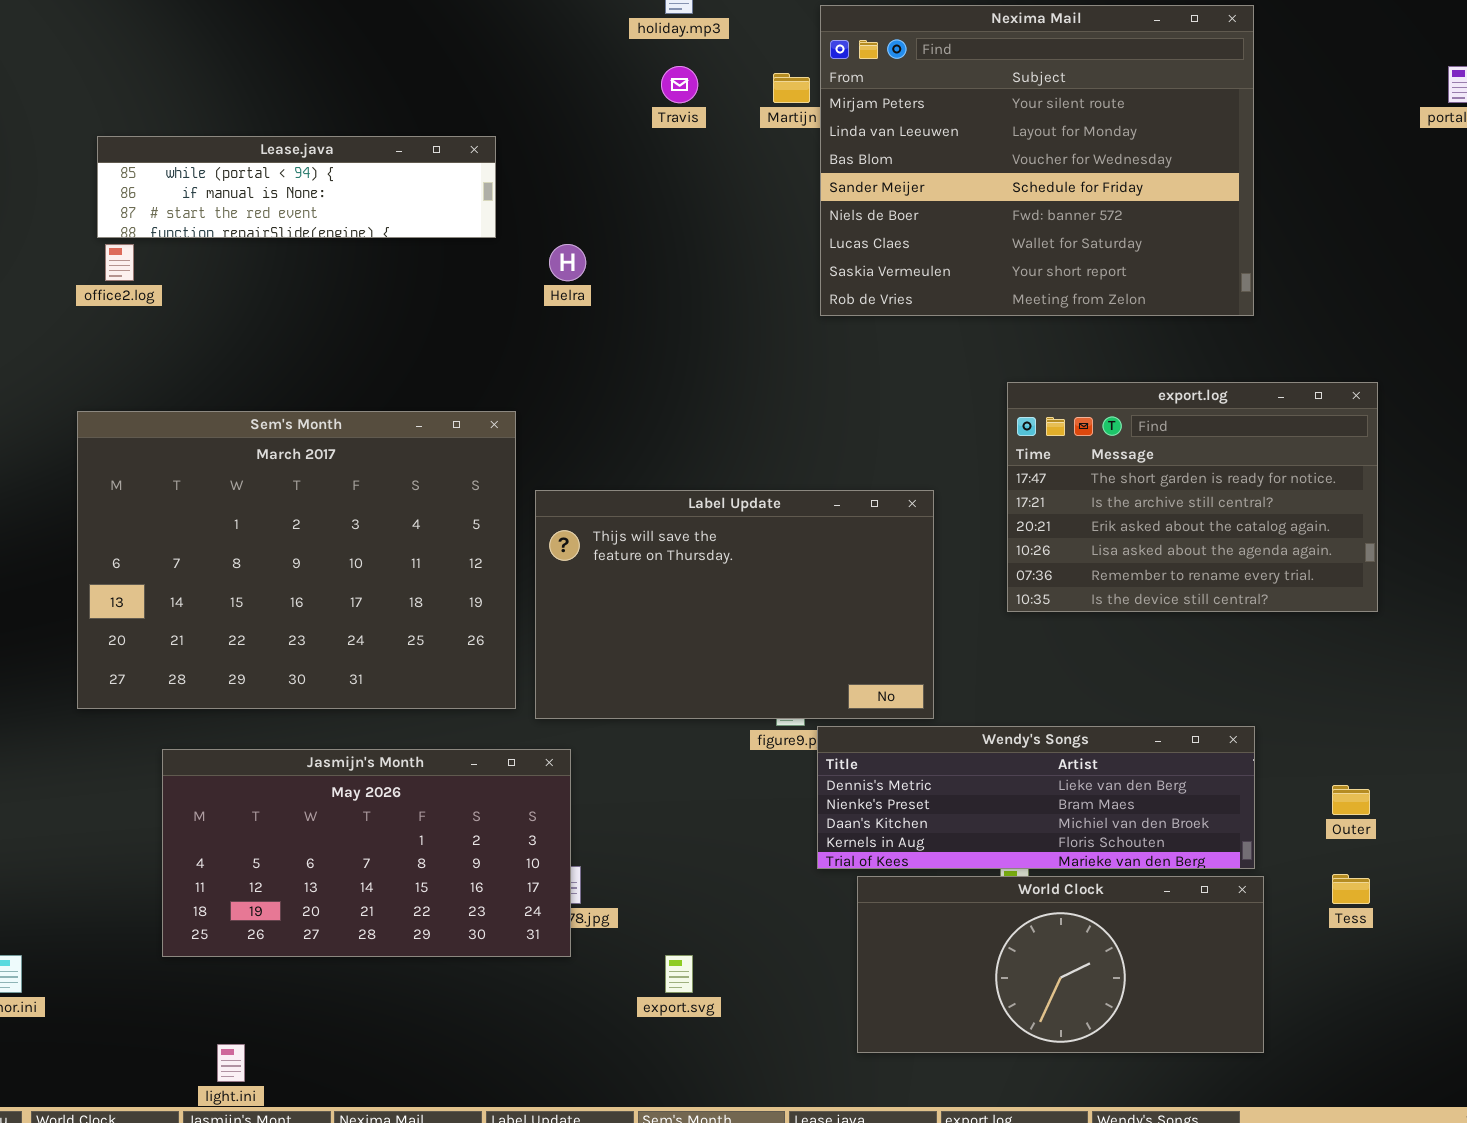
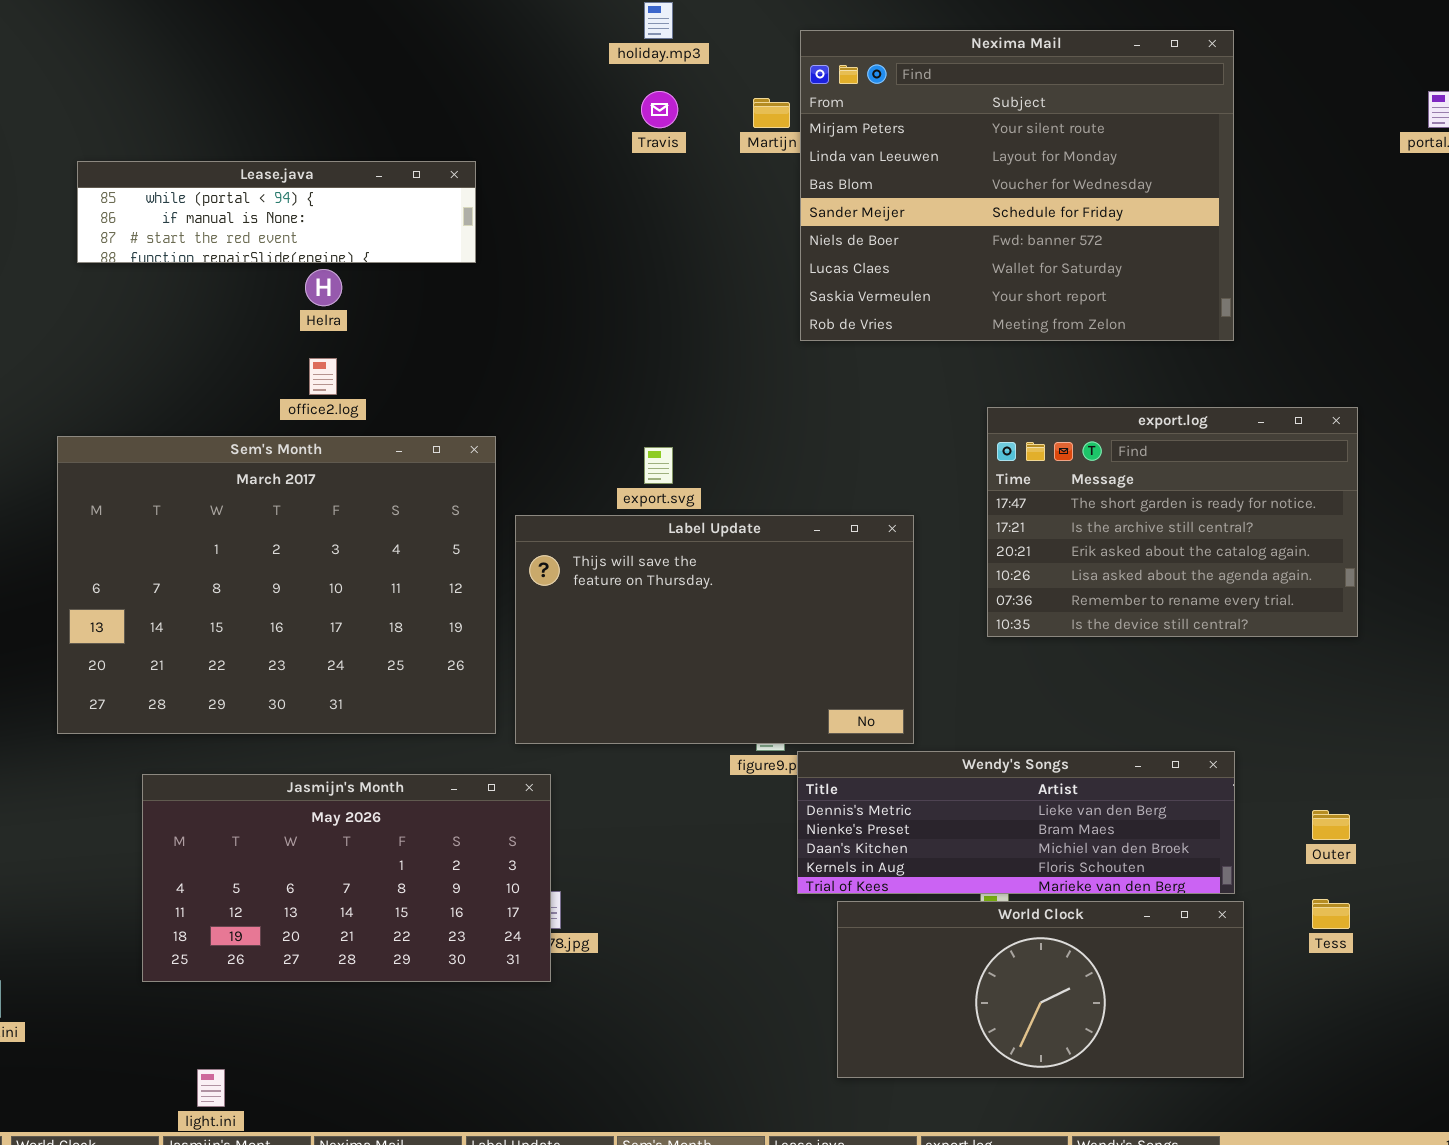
office2.log: [105,244,134,281] -> [309,358,337,395], moved
Helra: [549,244,586,281] -> [305,269,342,306], moved
export.svg: [665,955,693,993] -> [644,447,673,484], moved

